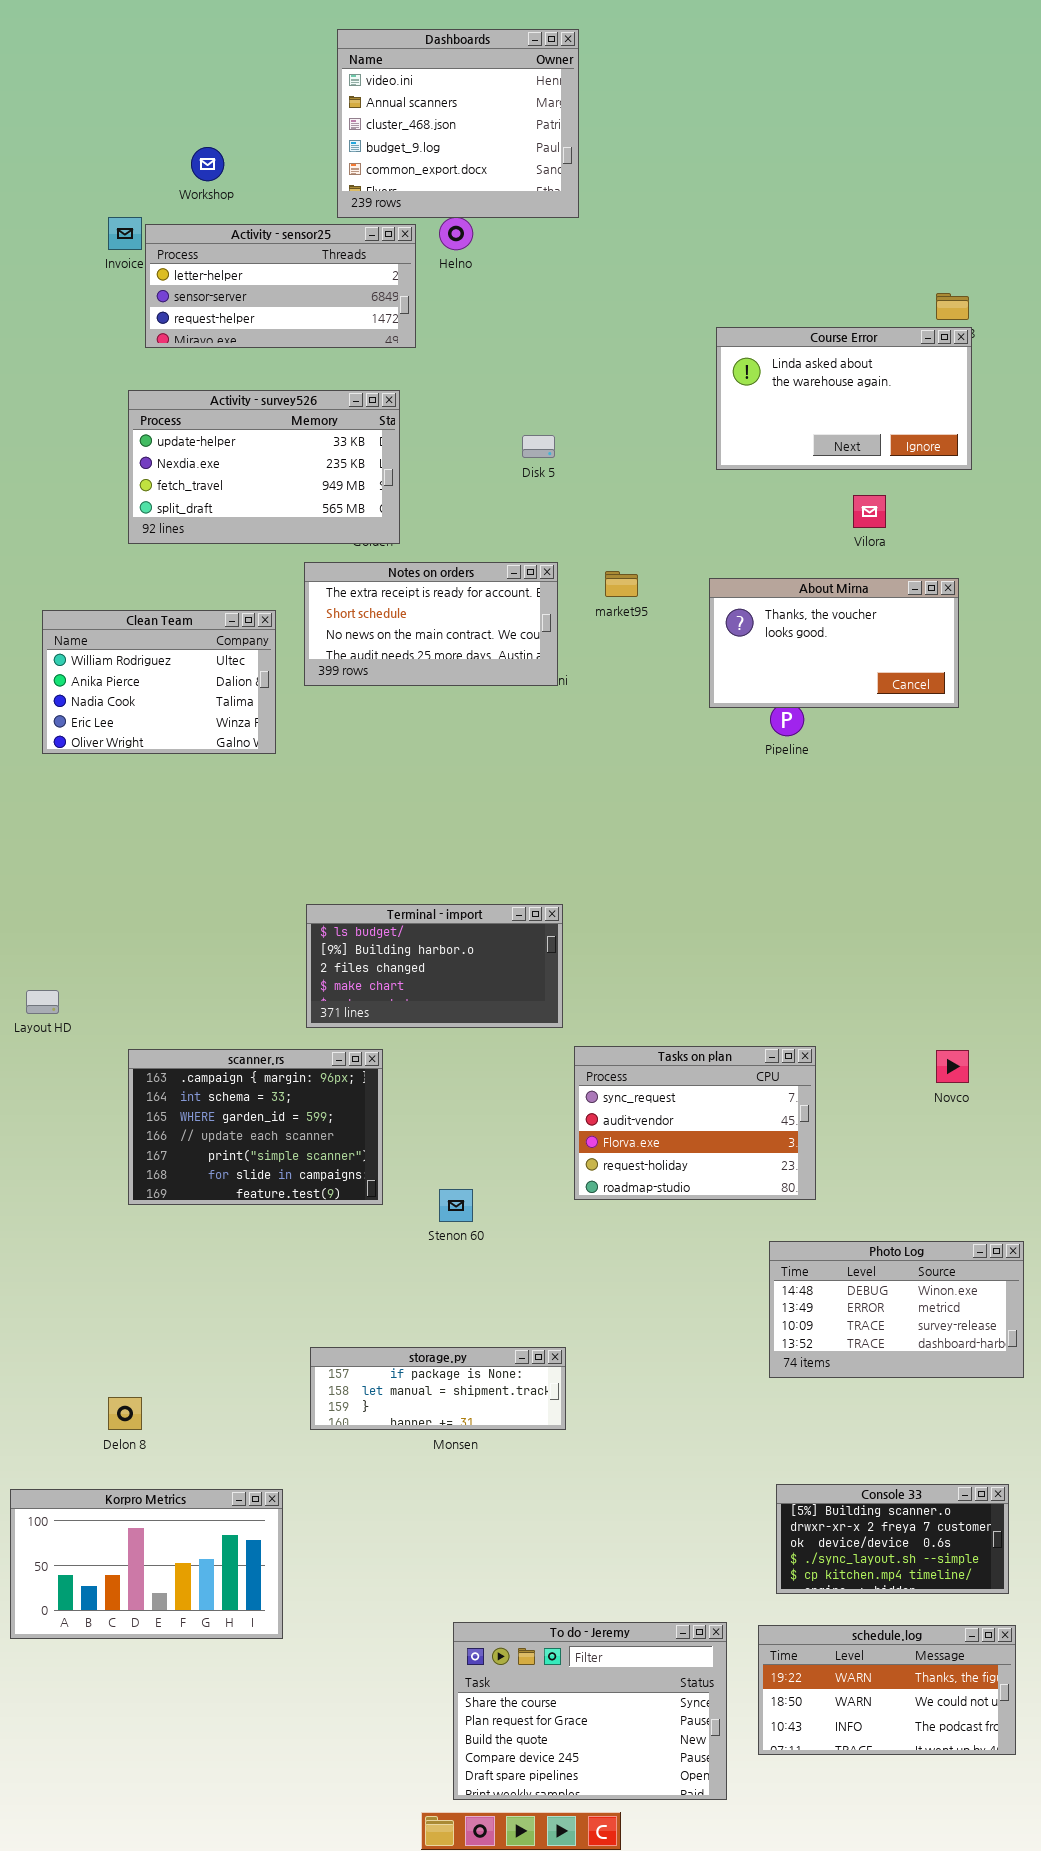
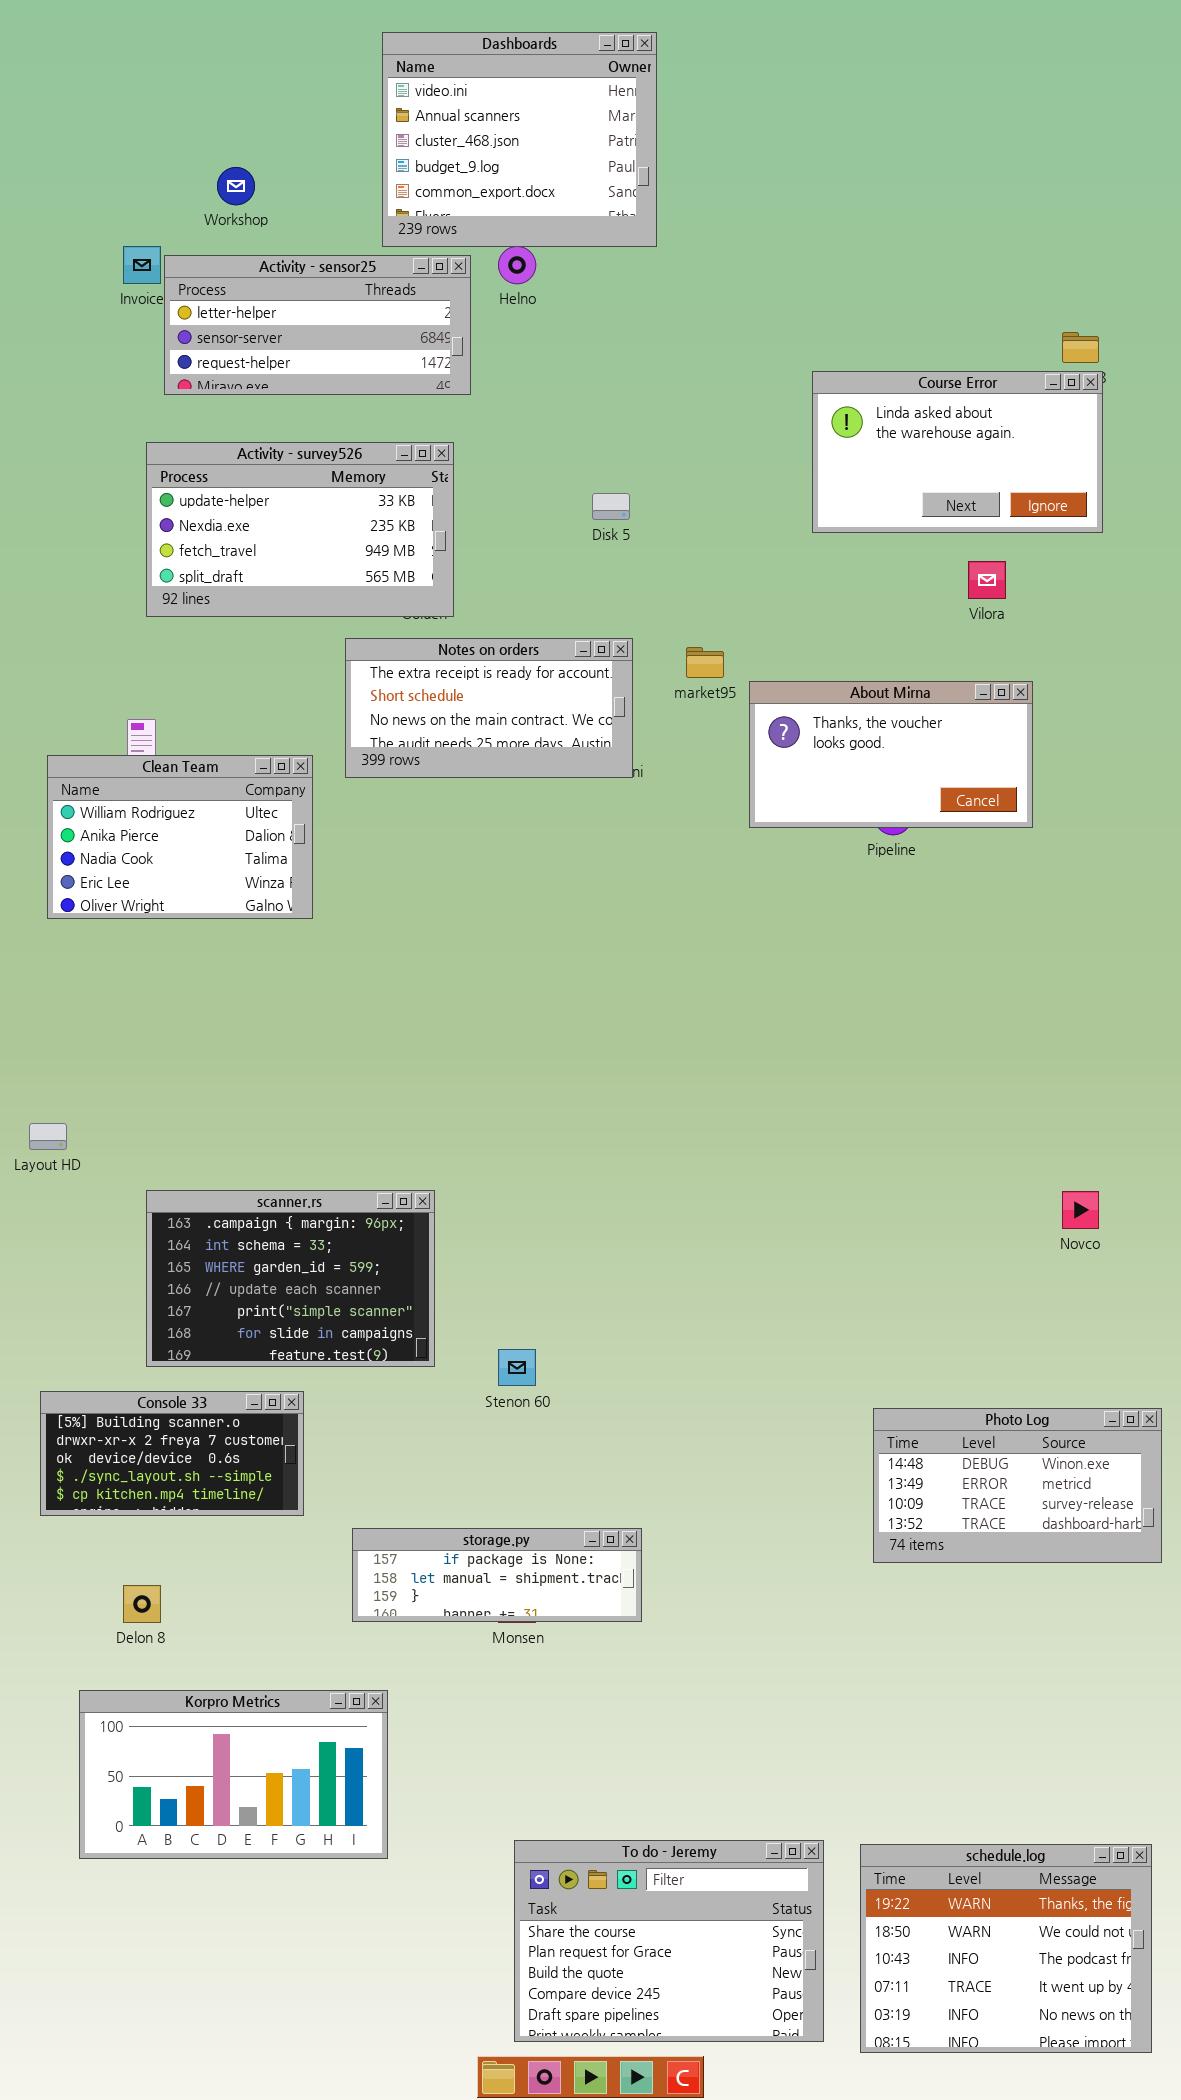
About Mirna: [709,578,959,708] -> [749,681,1033,828], moved
Clean Team: [42,610,276,754] -> [47,755,313,919], moved
Terminal - import: [306,904,563,1028] -> none, closed
Tasks on plan: [574,1046,816,1200] -> none, closed
Console 33: [776,1484,1009,1594] -> [40,1391,304,1516], moved
Korpro Metrics: [10,1489,283,1639] -> [79,1690,388,1859], moved
schedule.log: [758,1625,1016,1755] -> [860,1844,1152,2053], resized

